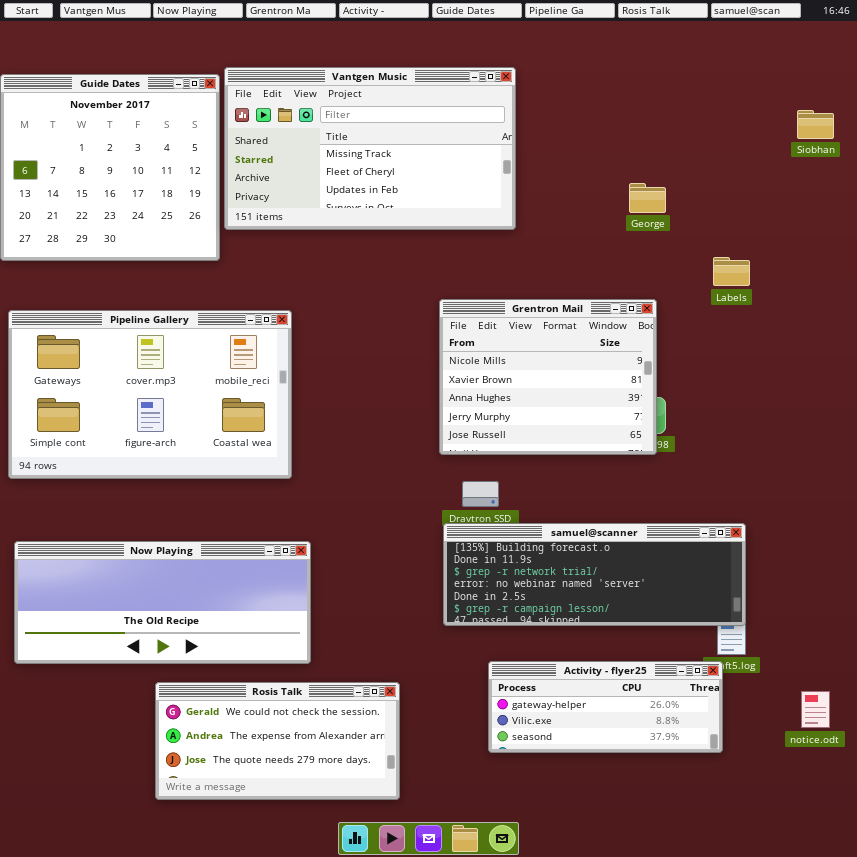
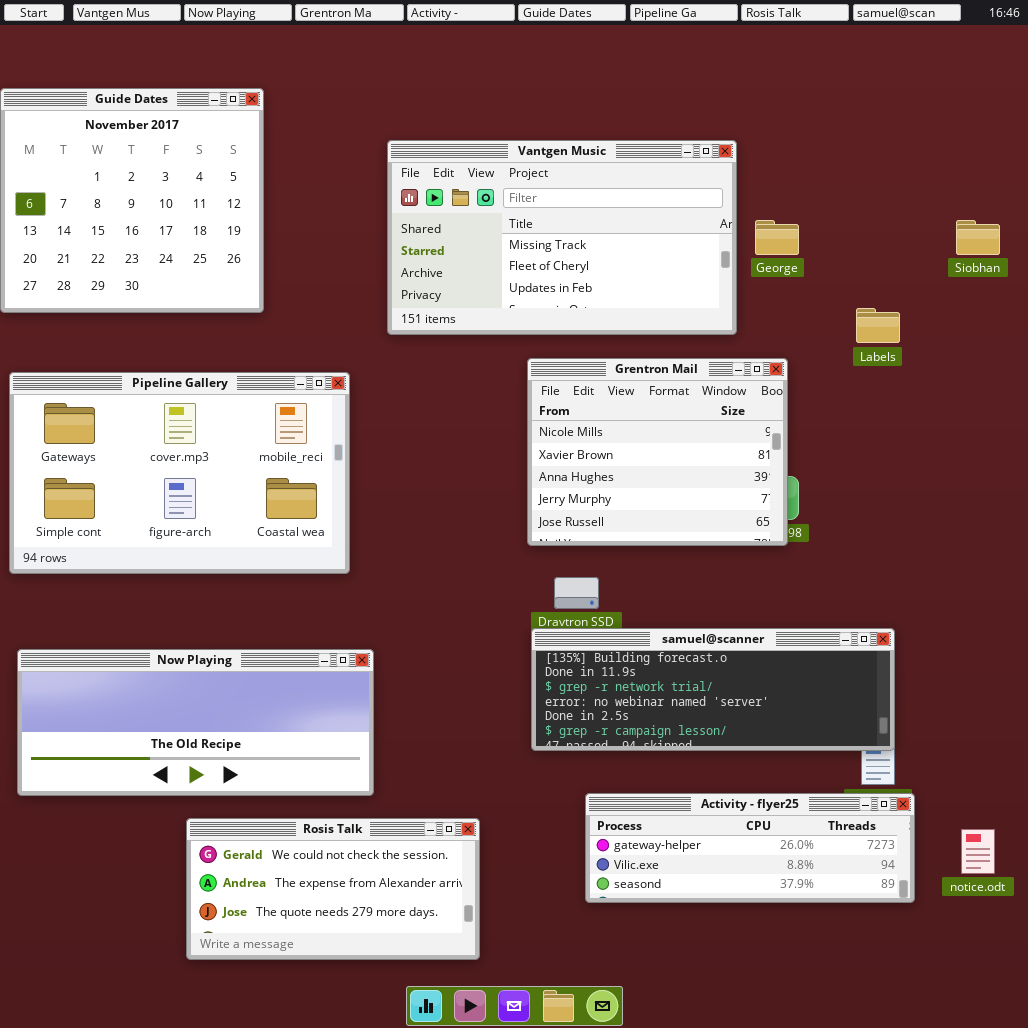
Vantgen Music: [224,67,516,230] -> [387,140,737,335], moved
Siobhan: [797,110,834,139] -> [956,220,1000,255], moved
Activity - flyer25: [488,661,723,753] -> [585,793,915,903], resized

